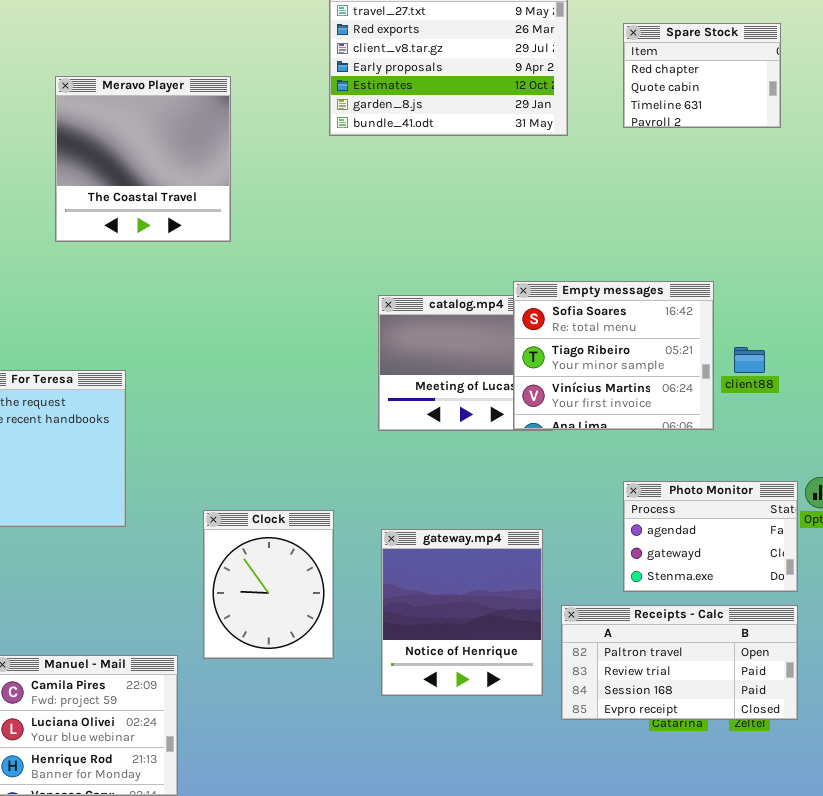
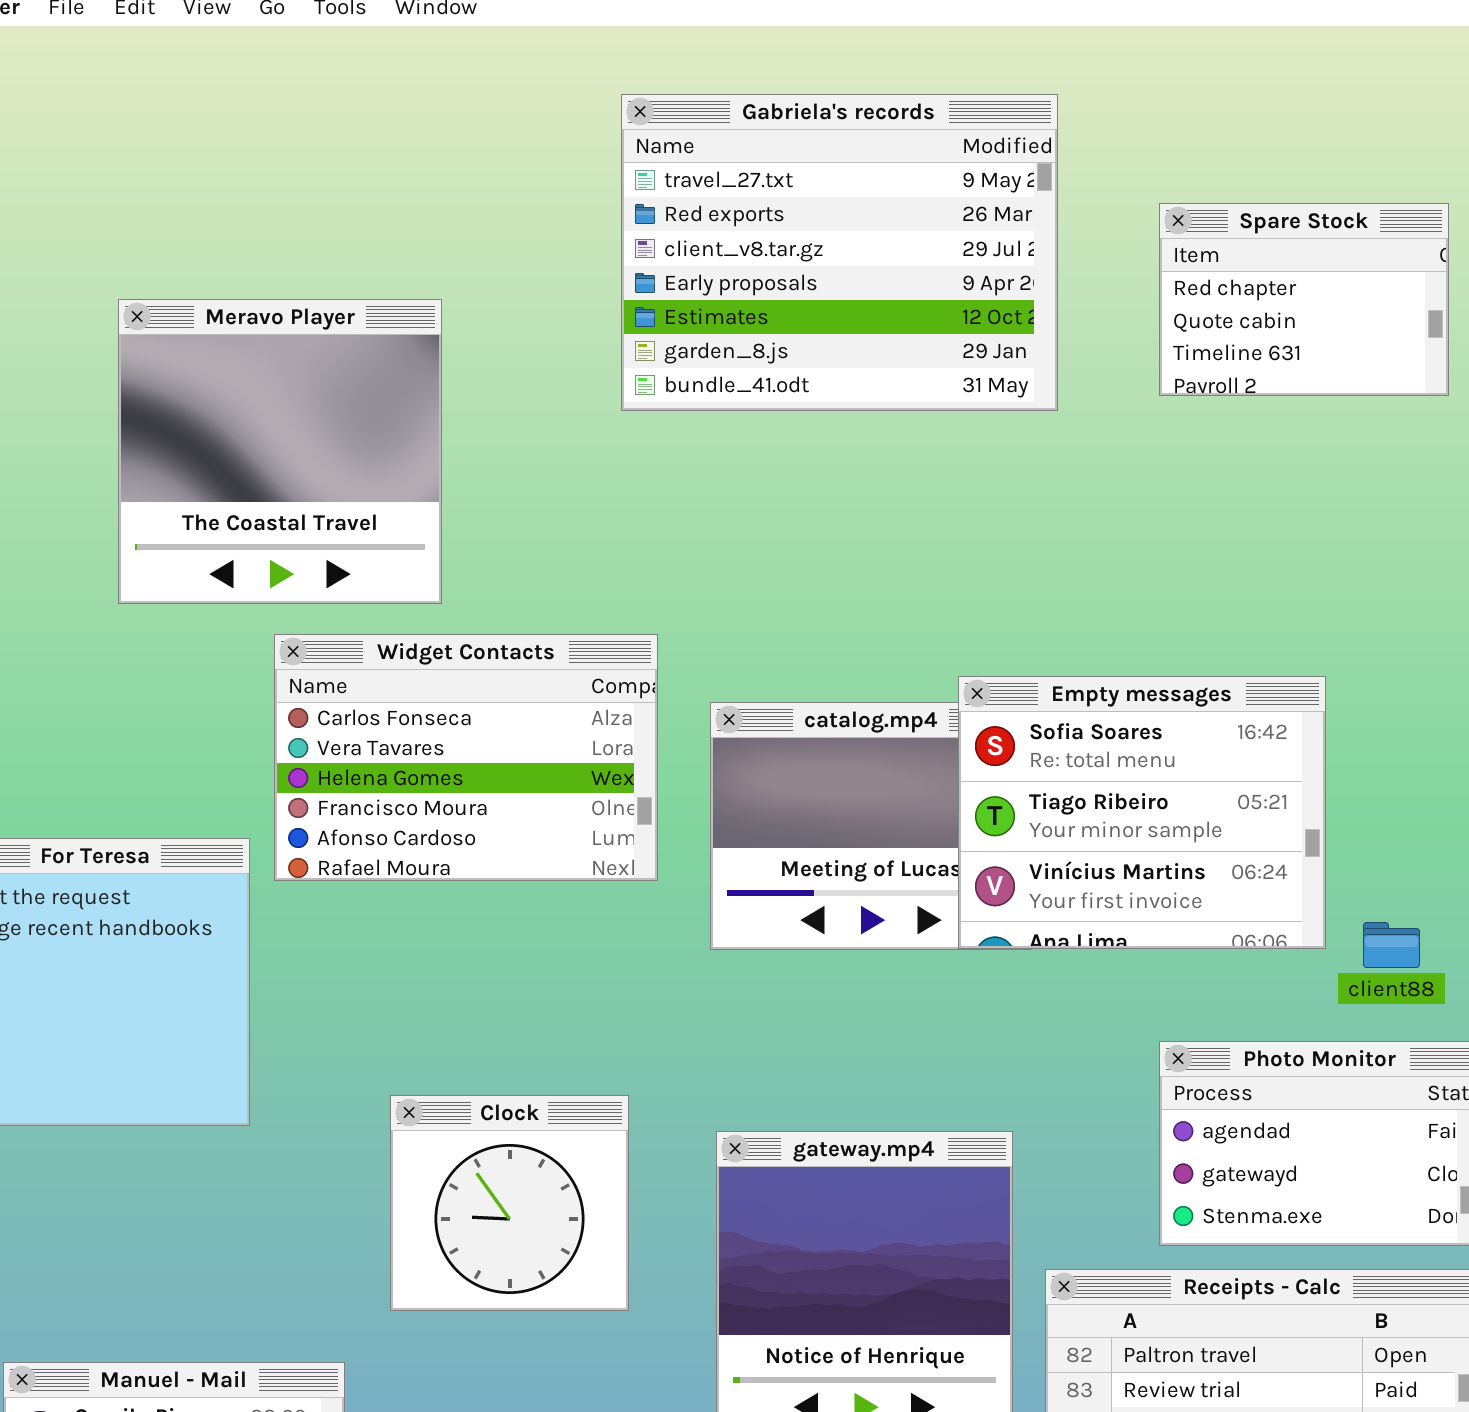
Widget Contacts: none -> [274,634,658,881], opened
client88: [734,347,765,373] -> [1363,922,1420,968], moved
Clock: [203,510,334,659] -> [390,1095,629,1311], resized

